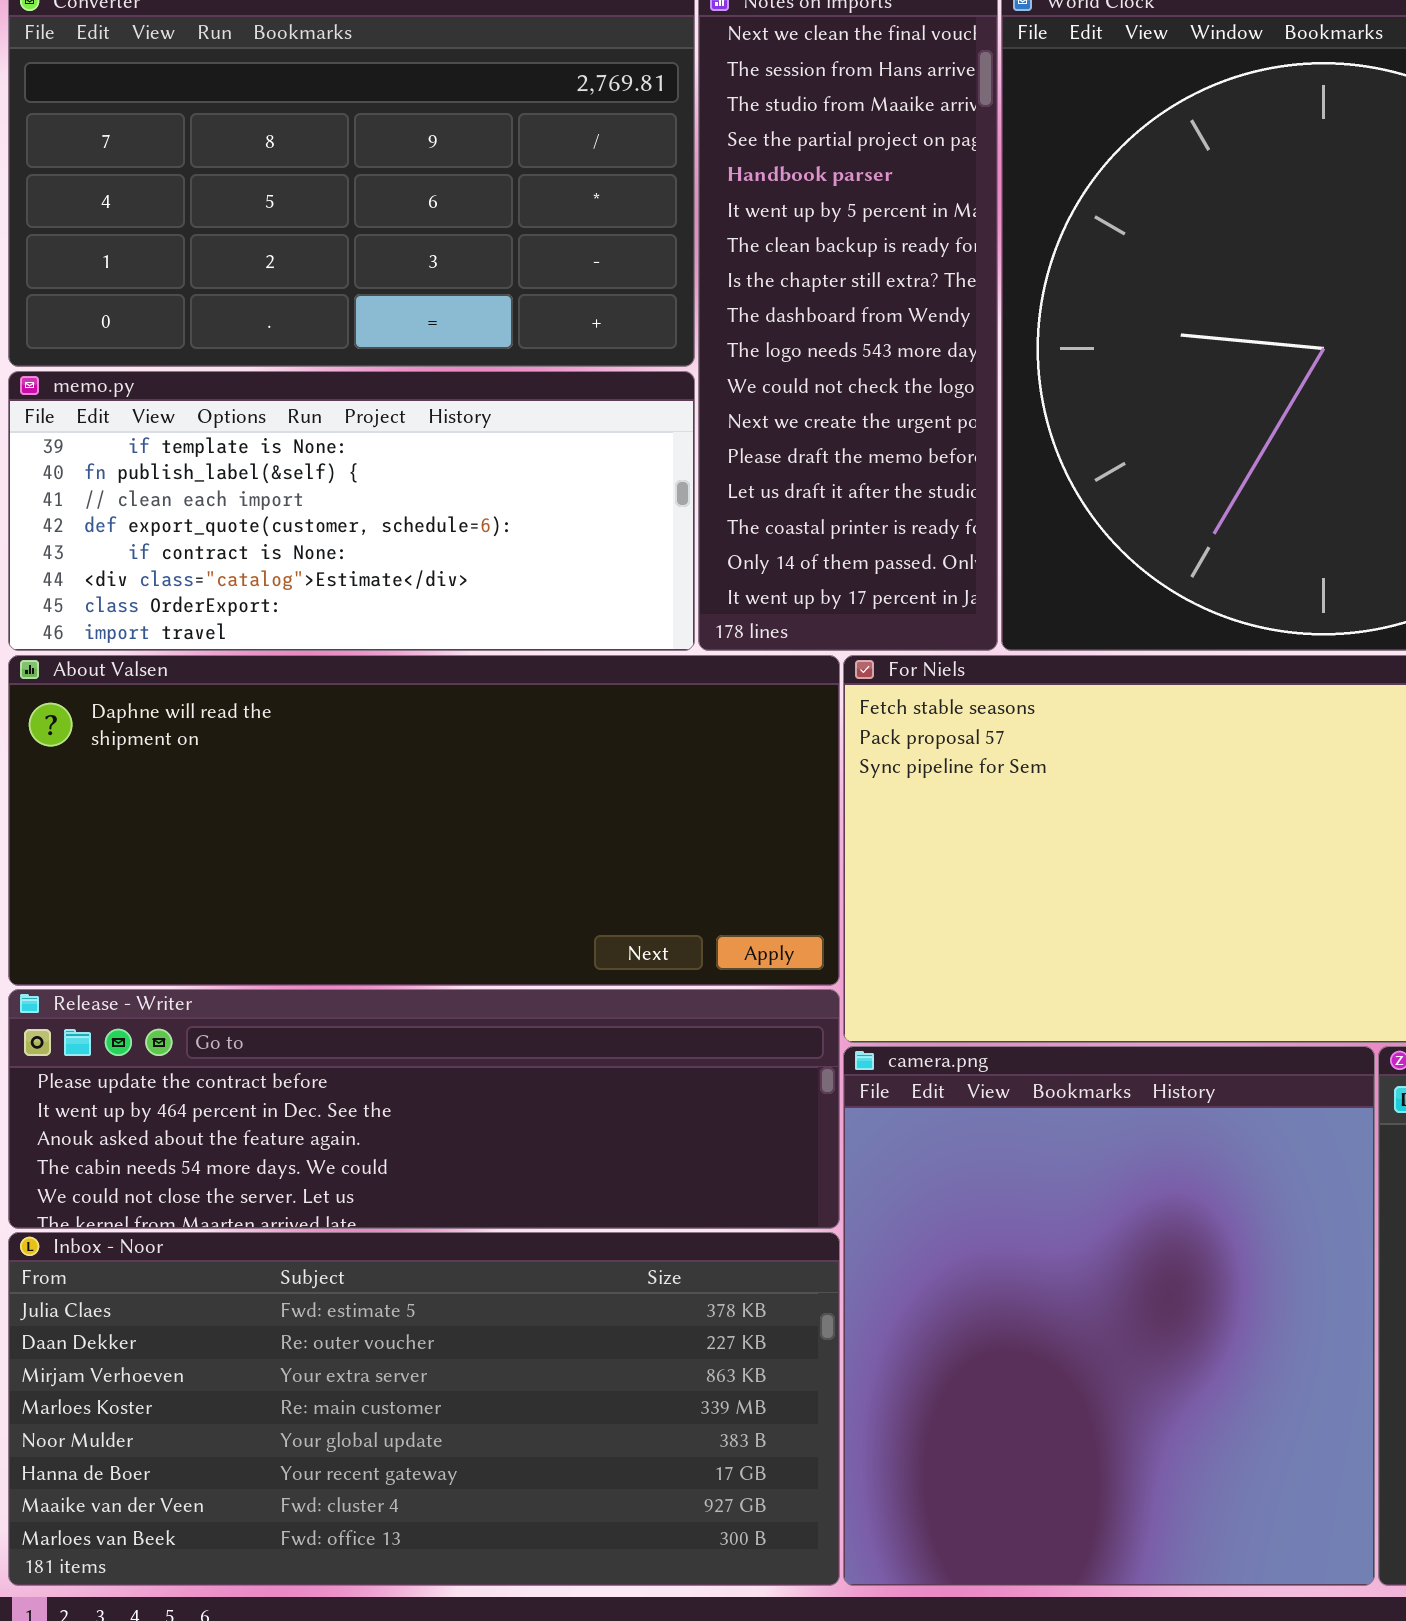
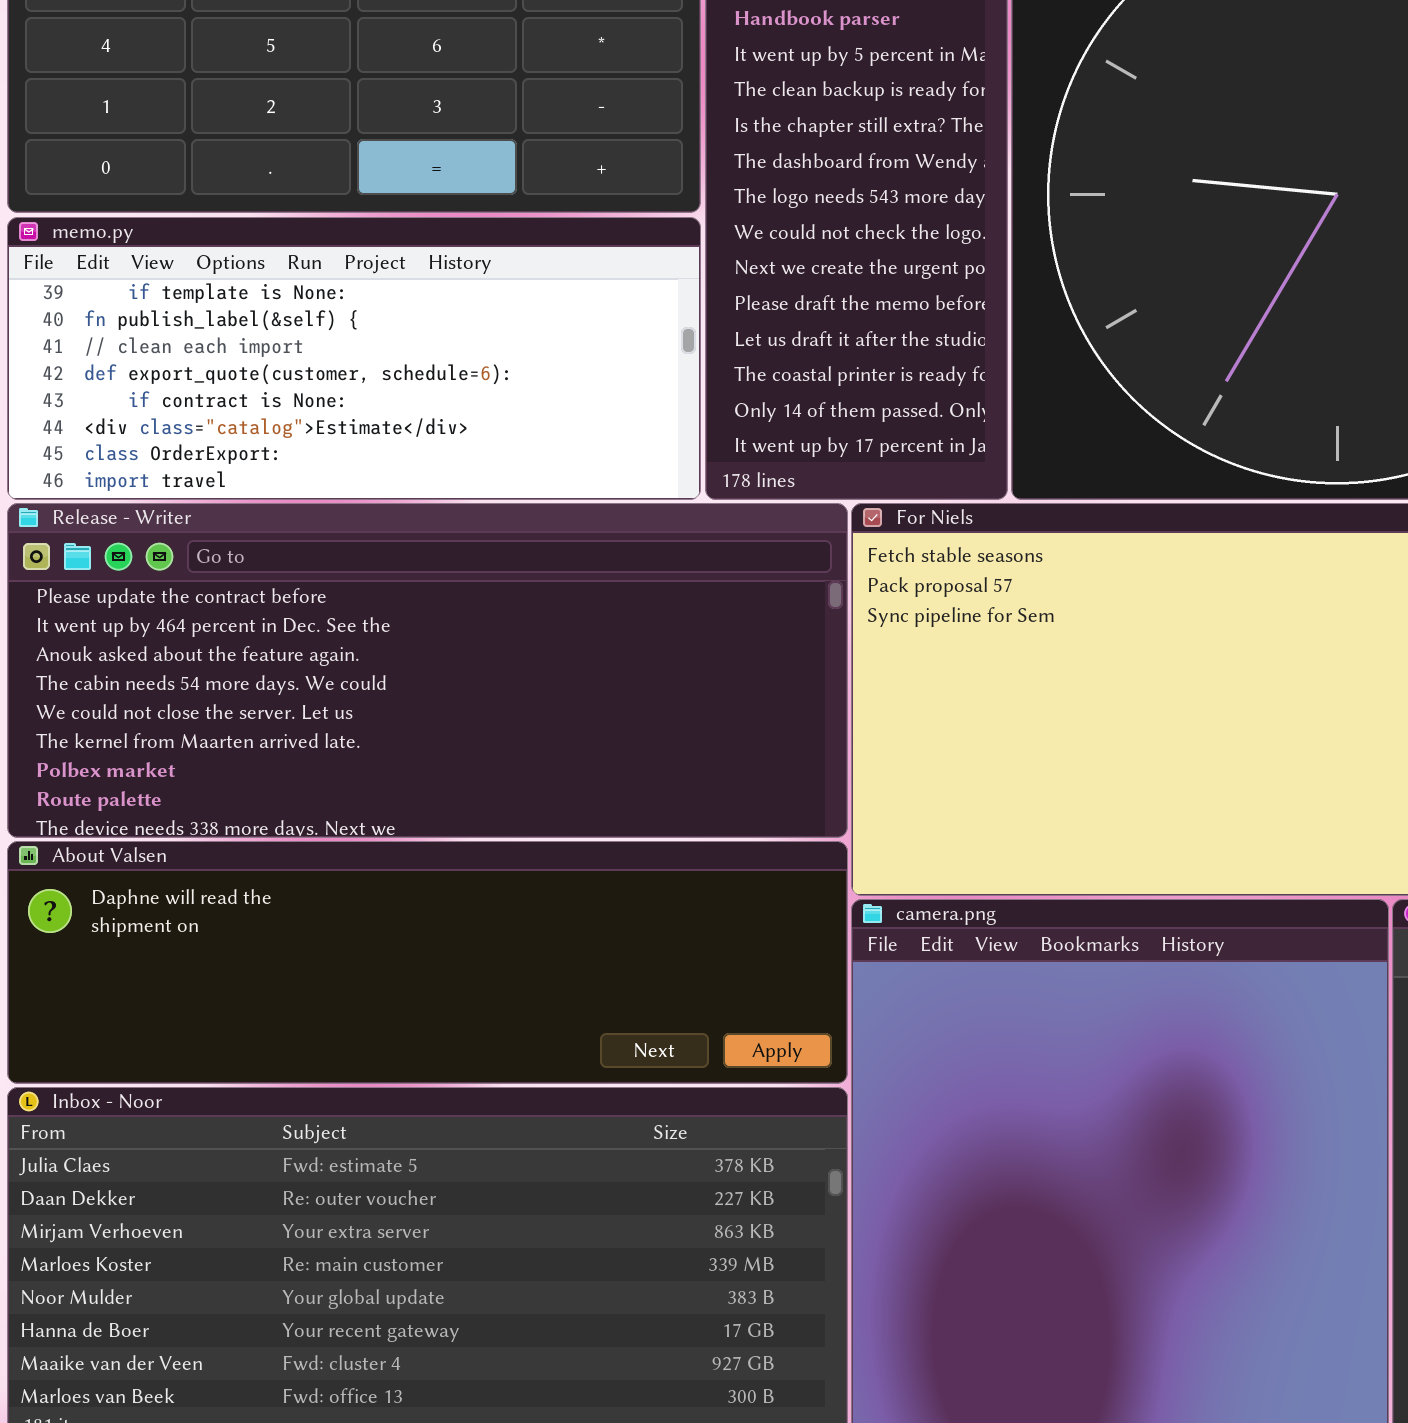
About Valsen: [8,655,840,986] -> [7,841,848,1084], moved, resized
Release - Writer: [8,989,840,1229] -> [7,503,848,838], moved, resized

